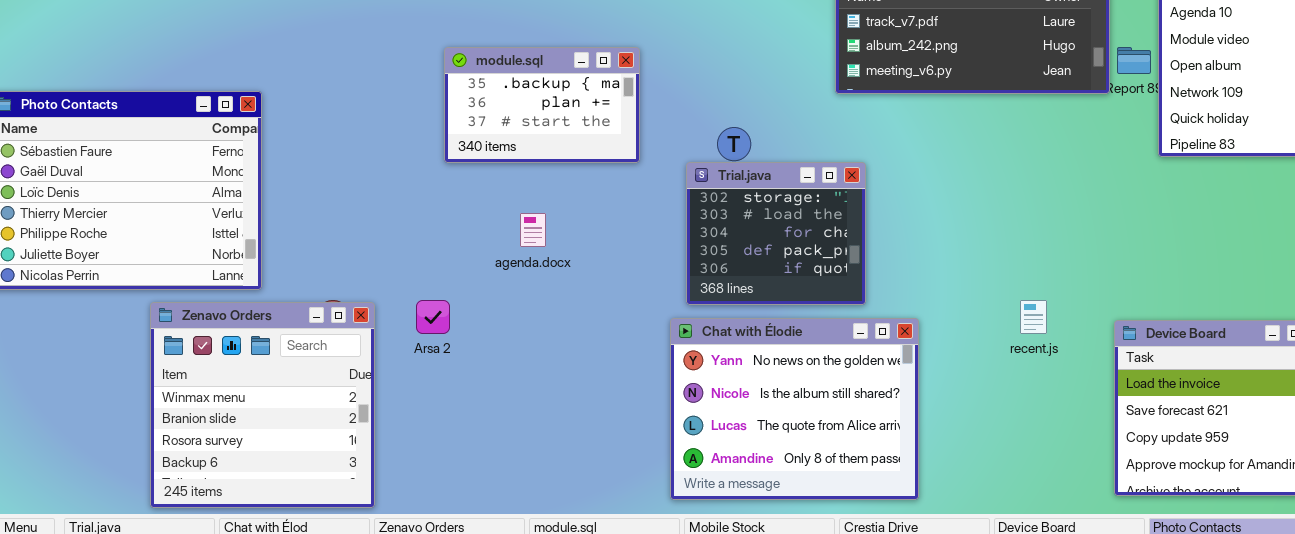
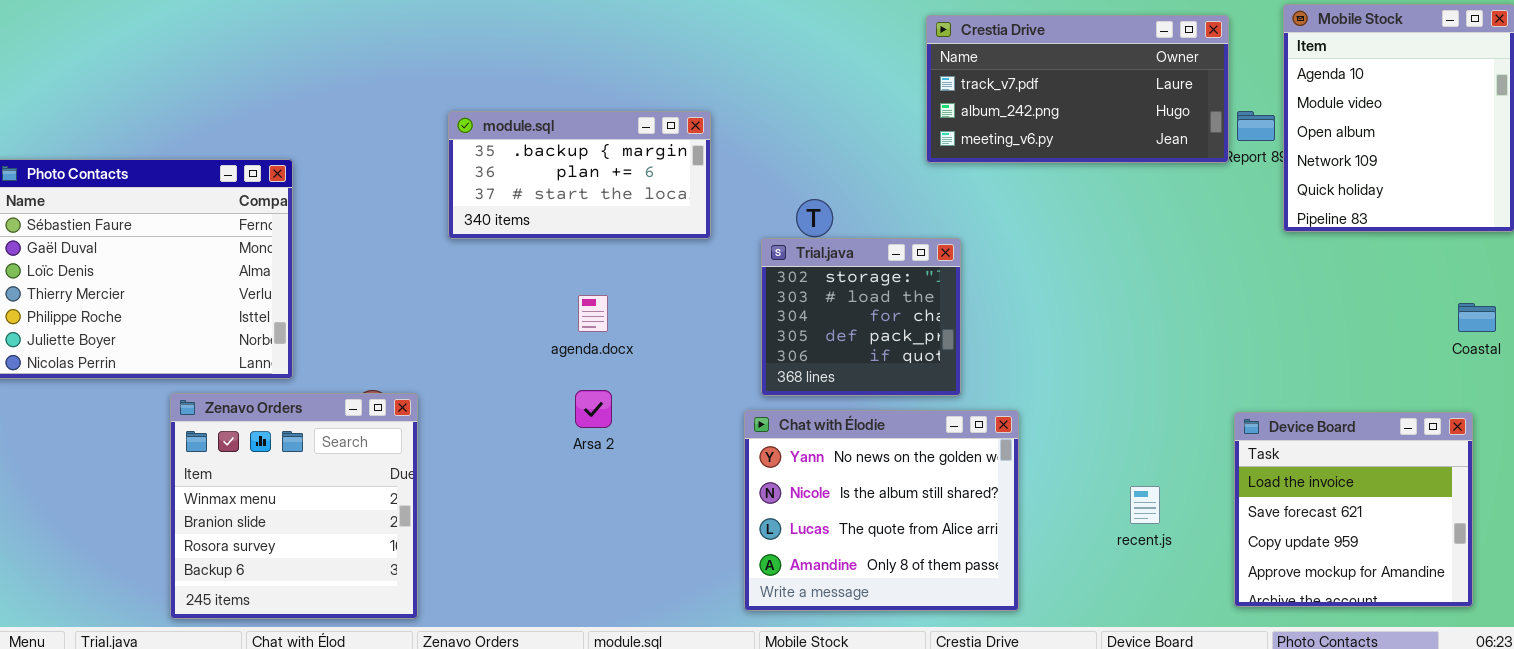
module.sql: [444,47,640,163] -> [448,111,711,239], resized
Arsa 2: [416,300,450,334] -> [575,390,612,428], moved
recent.js: [1020,300,1047,334] -> [1130,486,1160,524], moved

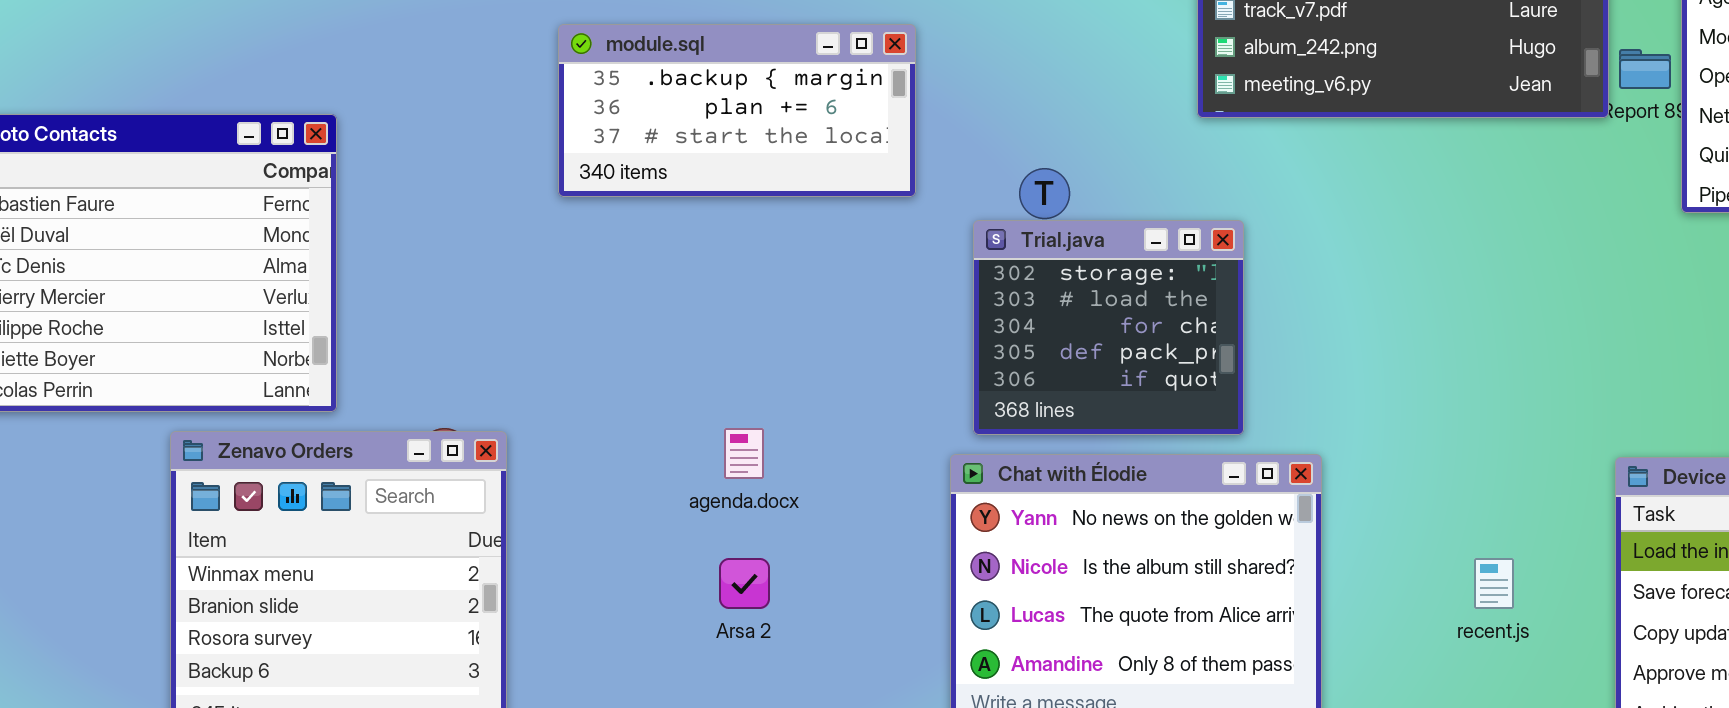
module.sql: [448,111,711,239] -> [558,24,916,197], moved
agenda.docx: [578,295,608,332] -> [724,428,764,479], moved
Arsa 2: [575,390,612,428] -> [719,558,770,609], moved

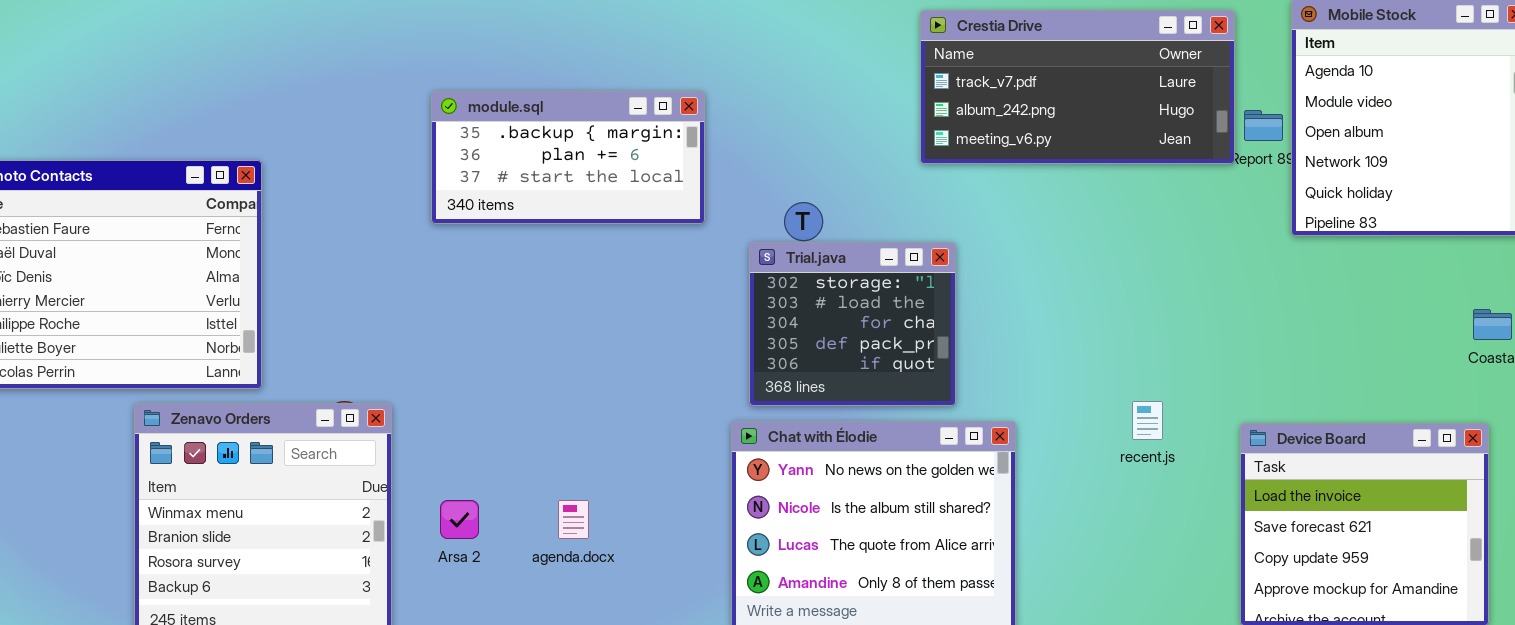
agenda.docx: [724,428,764,479] -> [558,500,589,539], moved
Arsa 2: [719,558,770,609] -> [440,500,479,539], moved
recent.js: [1474,558,1514,609] -> [1132,401,1163,440], moved

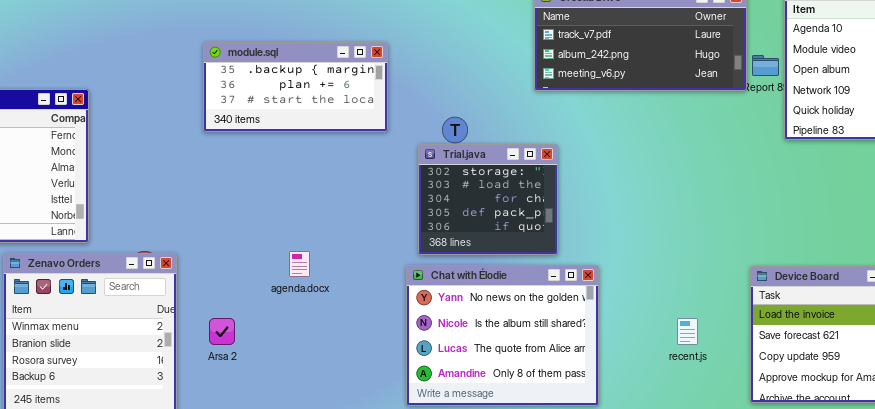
recent.js: [1132,401,1163,440] -> [677,318,698,345], moved
agenda.docx: [558,500,589,539] -> [289,251,310,277], moved

